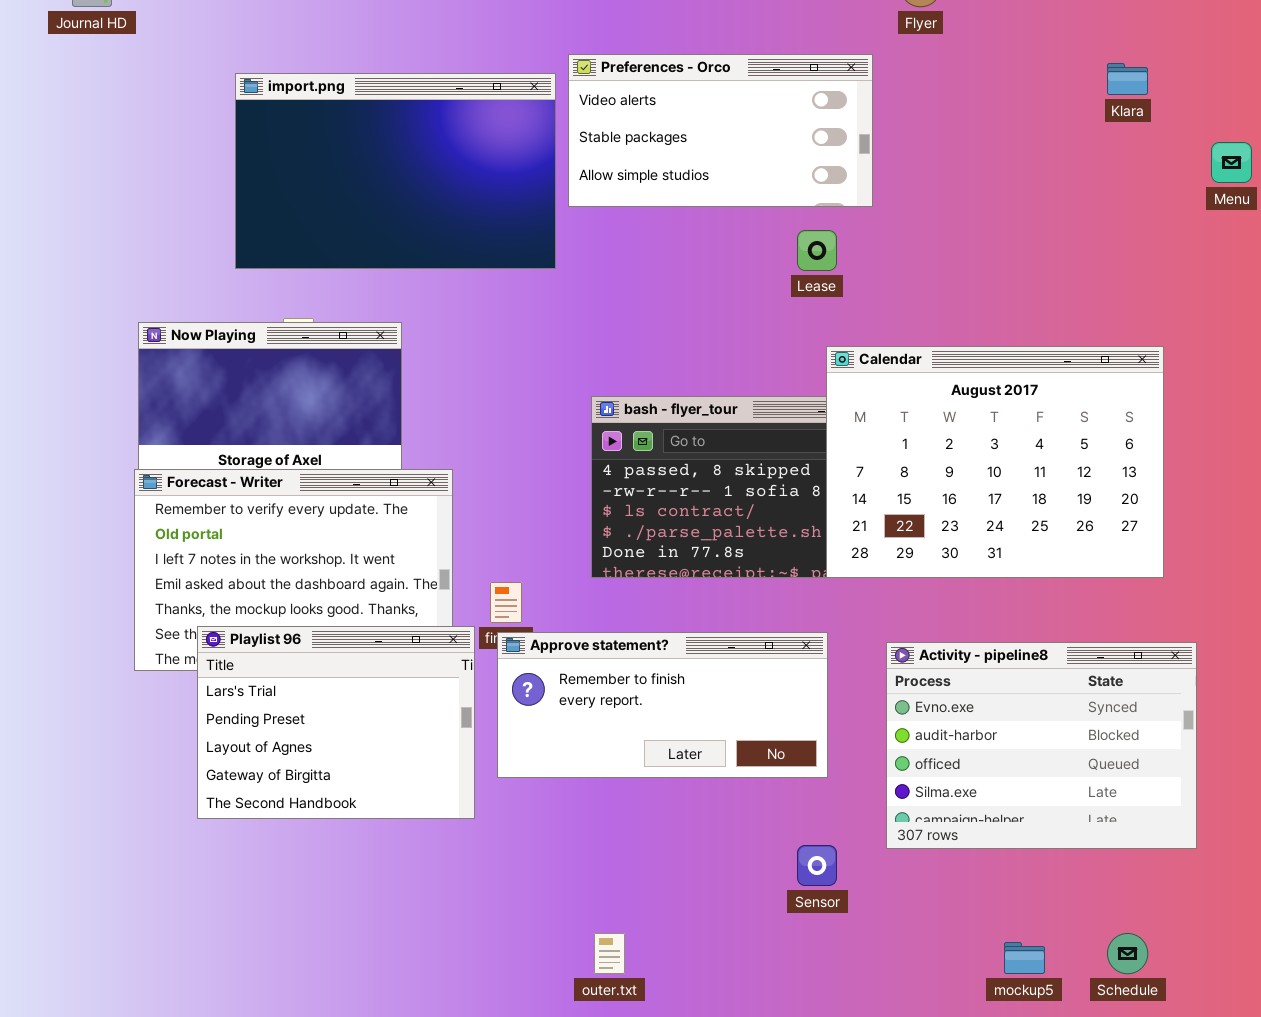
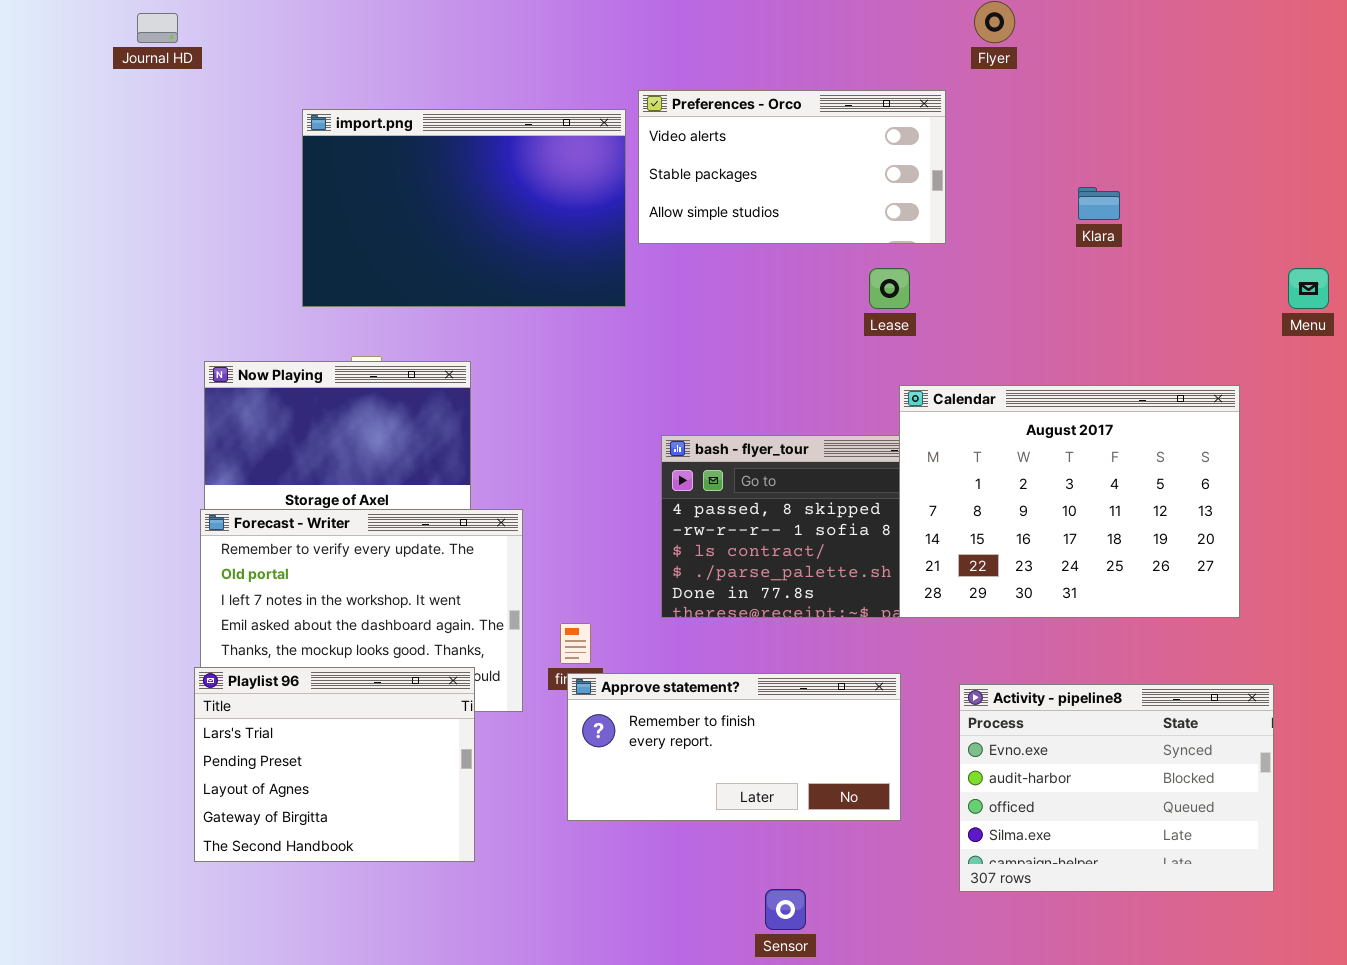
Klara: [1107,63,1148,95] -> [1078,187,1120,220], moved
Menu: [1211,142,1252,183] -> [1288,268,1329,309], moved
Playlist 96: [197,626,475,819] -> [194,667,475,862], moved
Sensor: [797,845,837,886] -> [765,889,806,930], moved

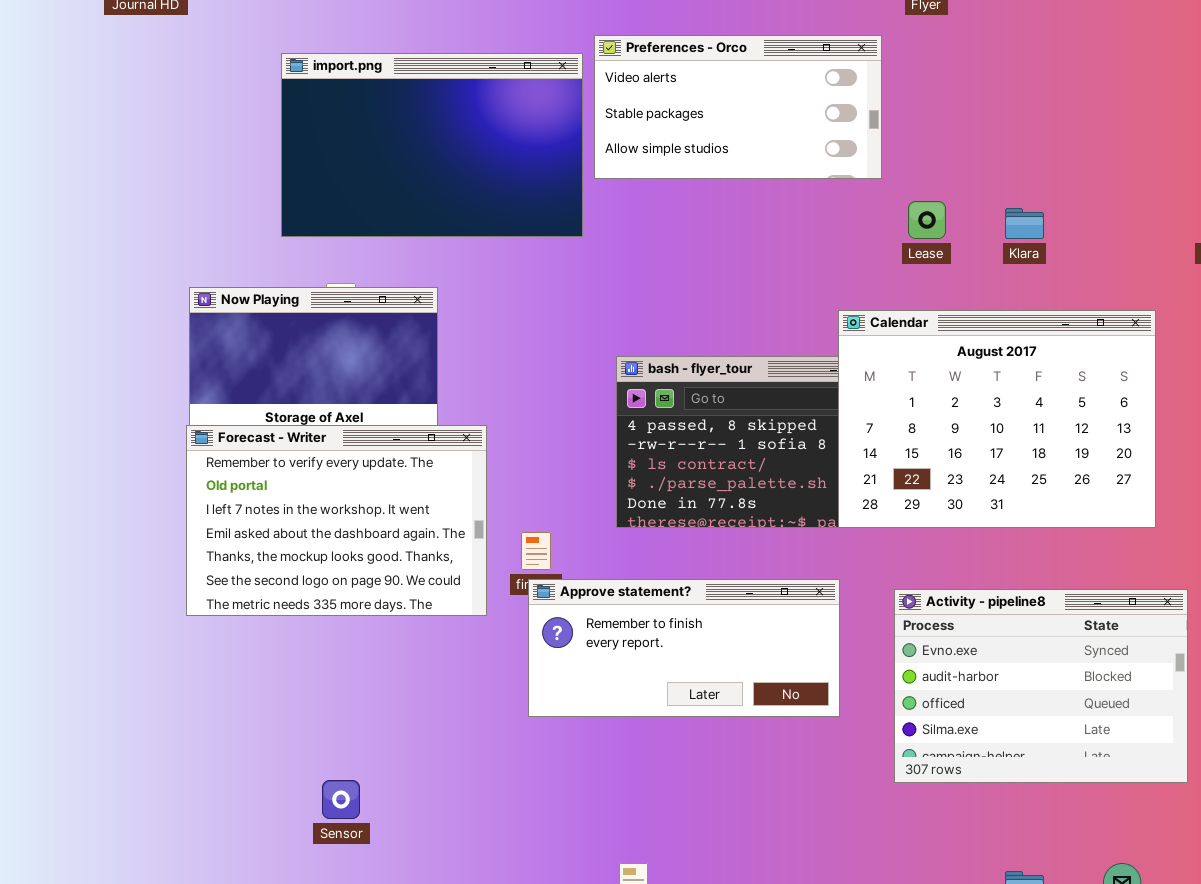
Klara: [1078,187,1120,220] -> [1005,208,1044,239], moved
Lease: [869,268,910,309] -> [908,201,946,239], moved
Playlist 96: [194,667,475,862] -> none, closed
Sensor: [765,889,806,930] -> [322,780,360,819], moved

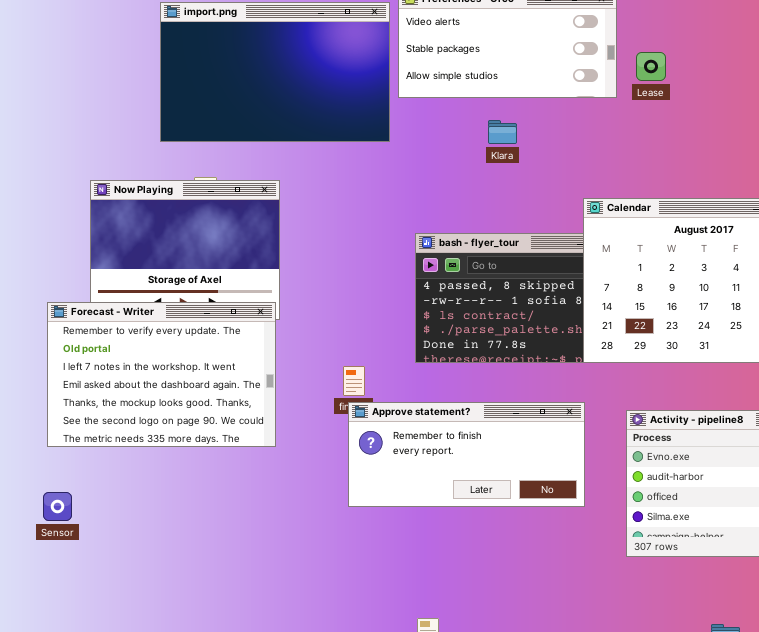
Lease: [908,201,946,239] -> [636,52,666,81], moved
Klara: [1005,208,1044,239] -> [488,120,517,144], moved
Forecast - Writer: [186,425,487,616] -> [47,302,276,447], moved
Sensor: [322,780,360,819] -> [43,492,72,521], moved

